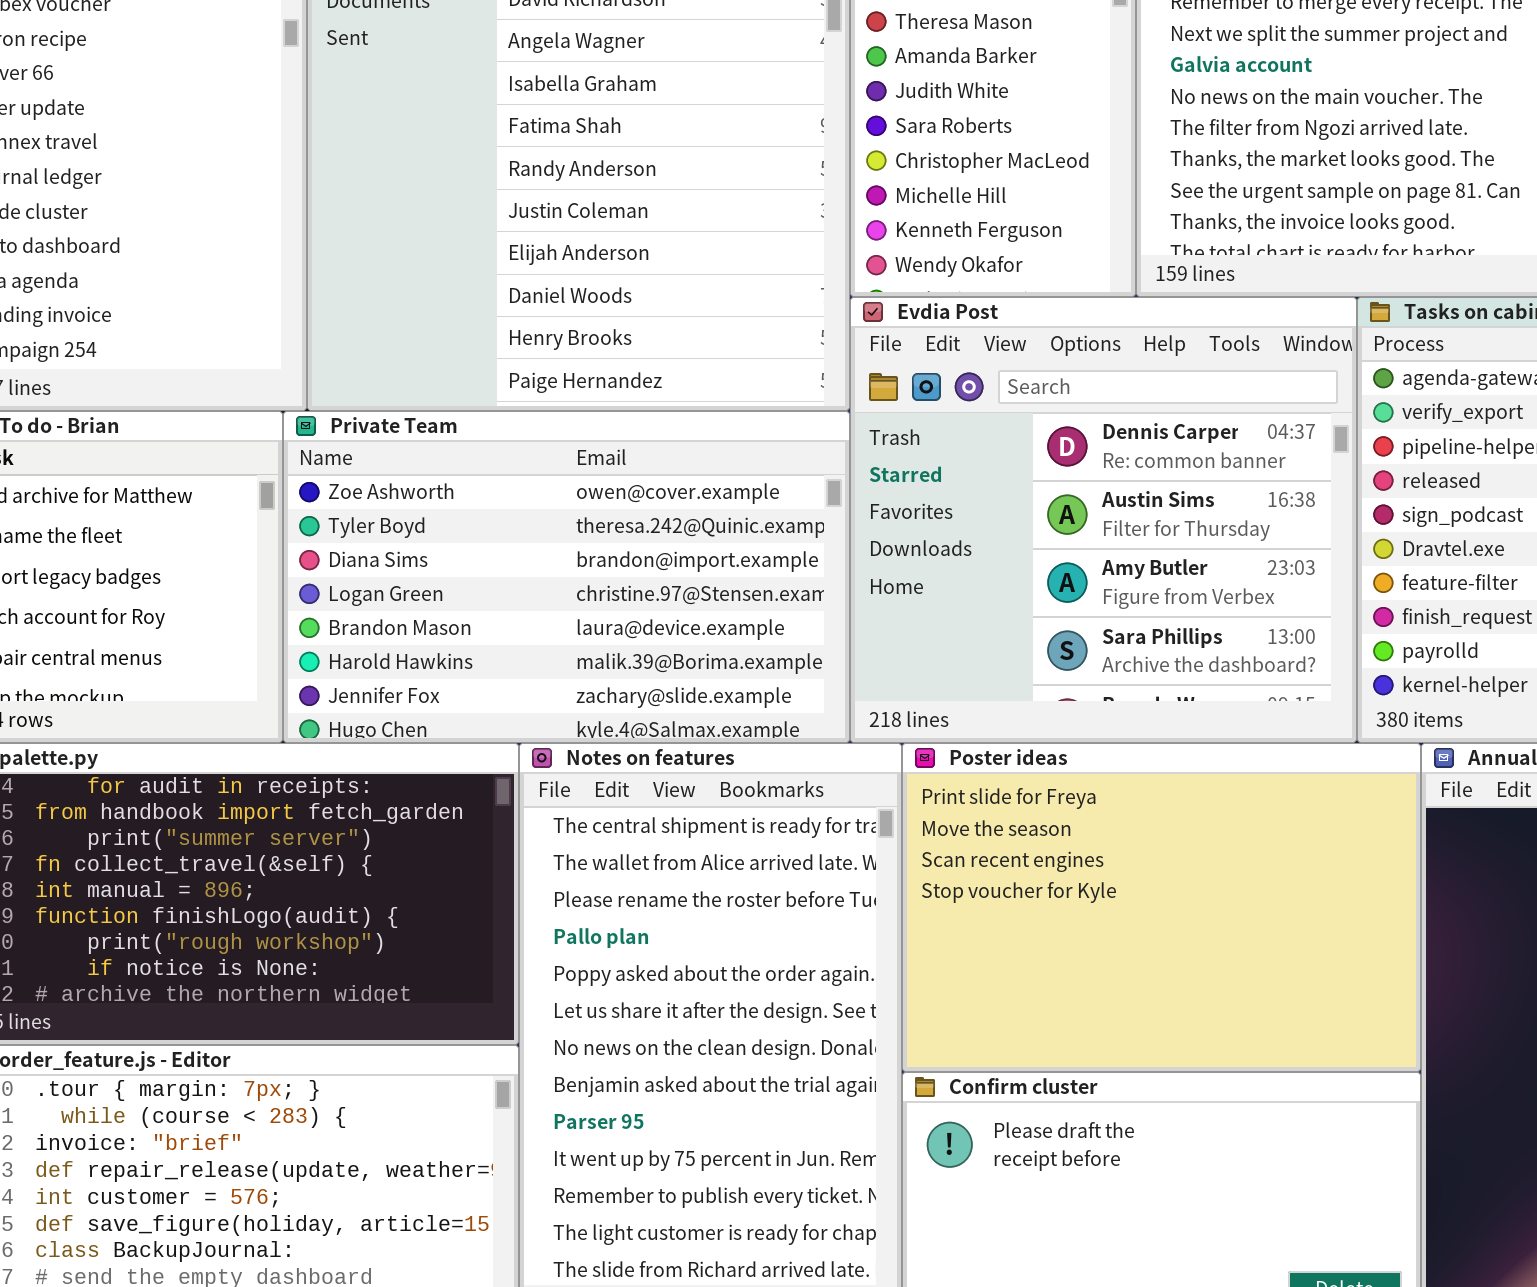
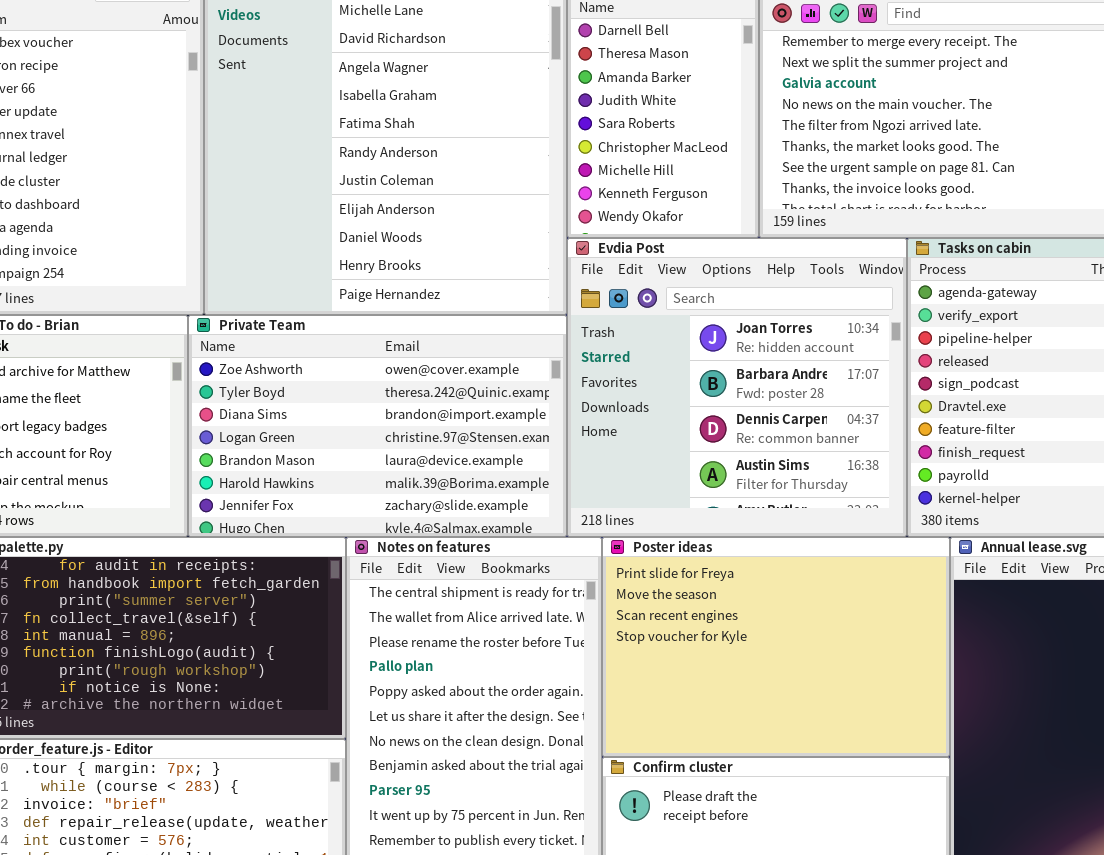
Evdia Post: [850,297,1357,743] -> [567,238,907,537], scrolled up 2 rows

